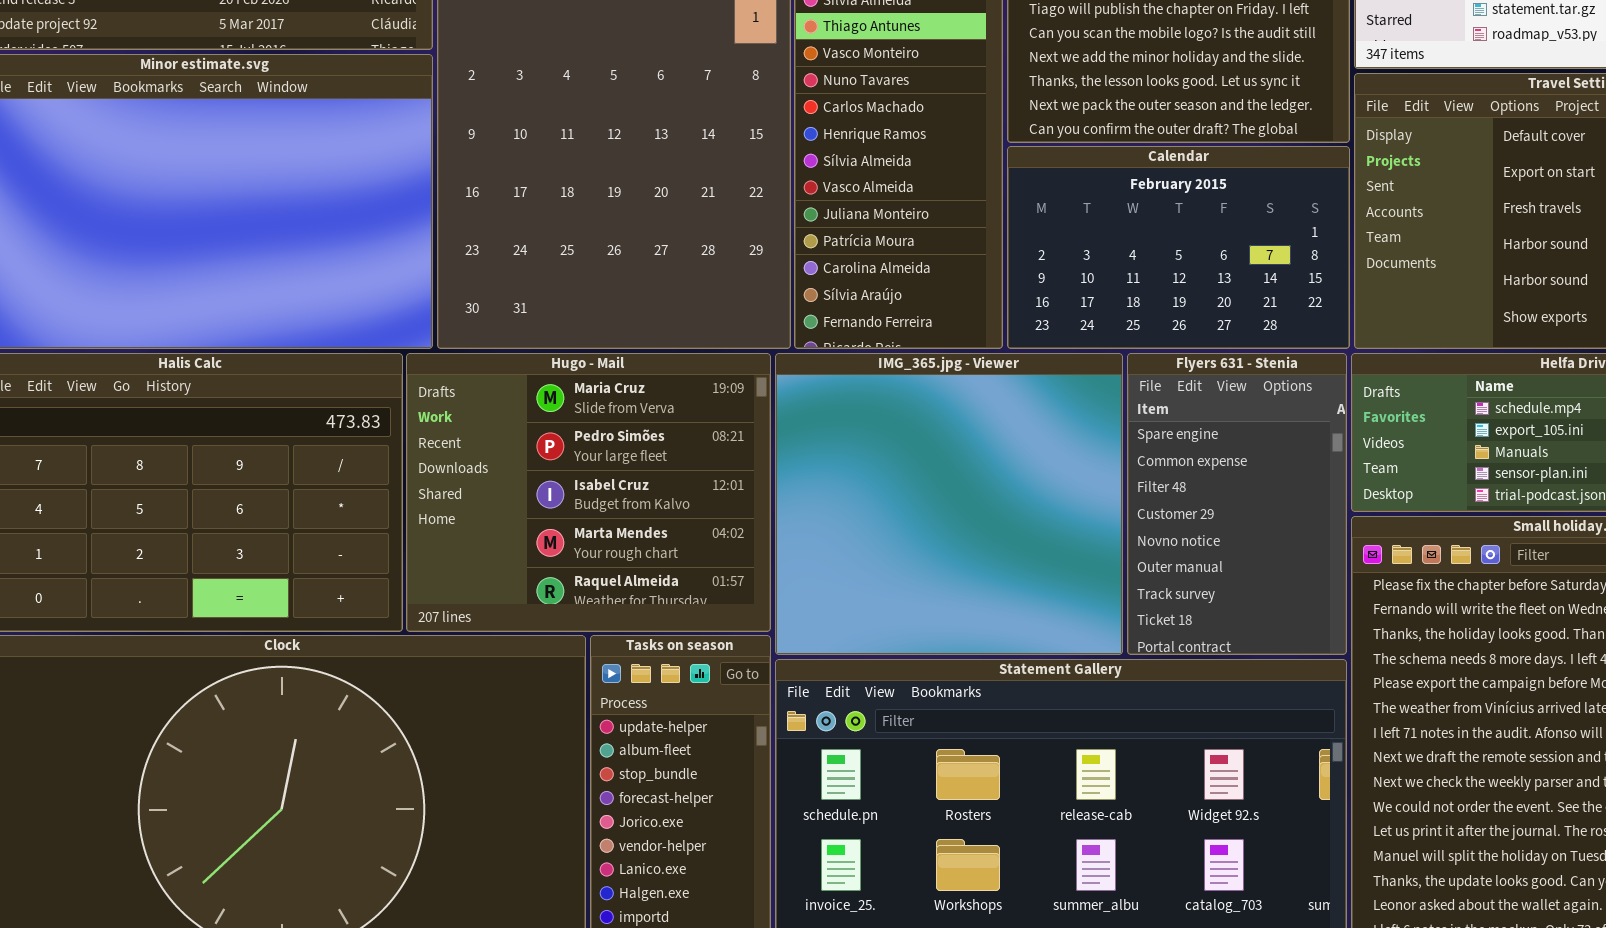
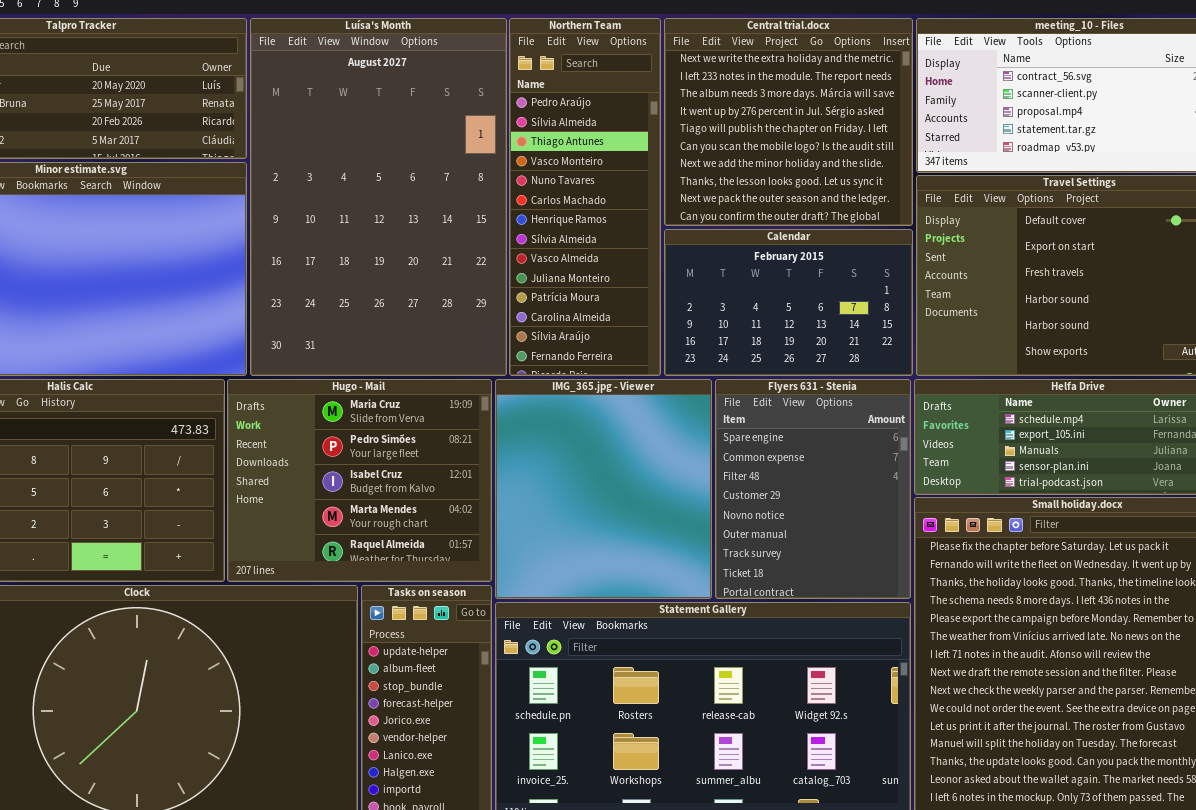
IMG_365.jpg - Viewer: [775,353,1123,655] -> [495,379,712,599], resized
Flyers 631 - Stenia: [1127,353,1347,655] -> [715,379,911,599], resized

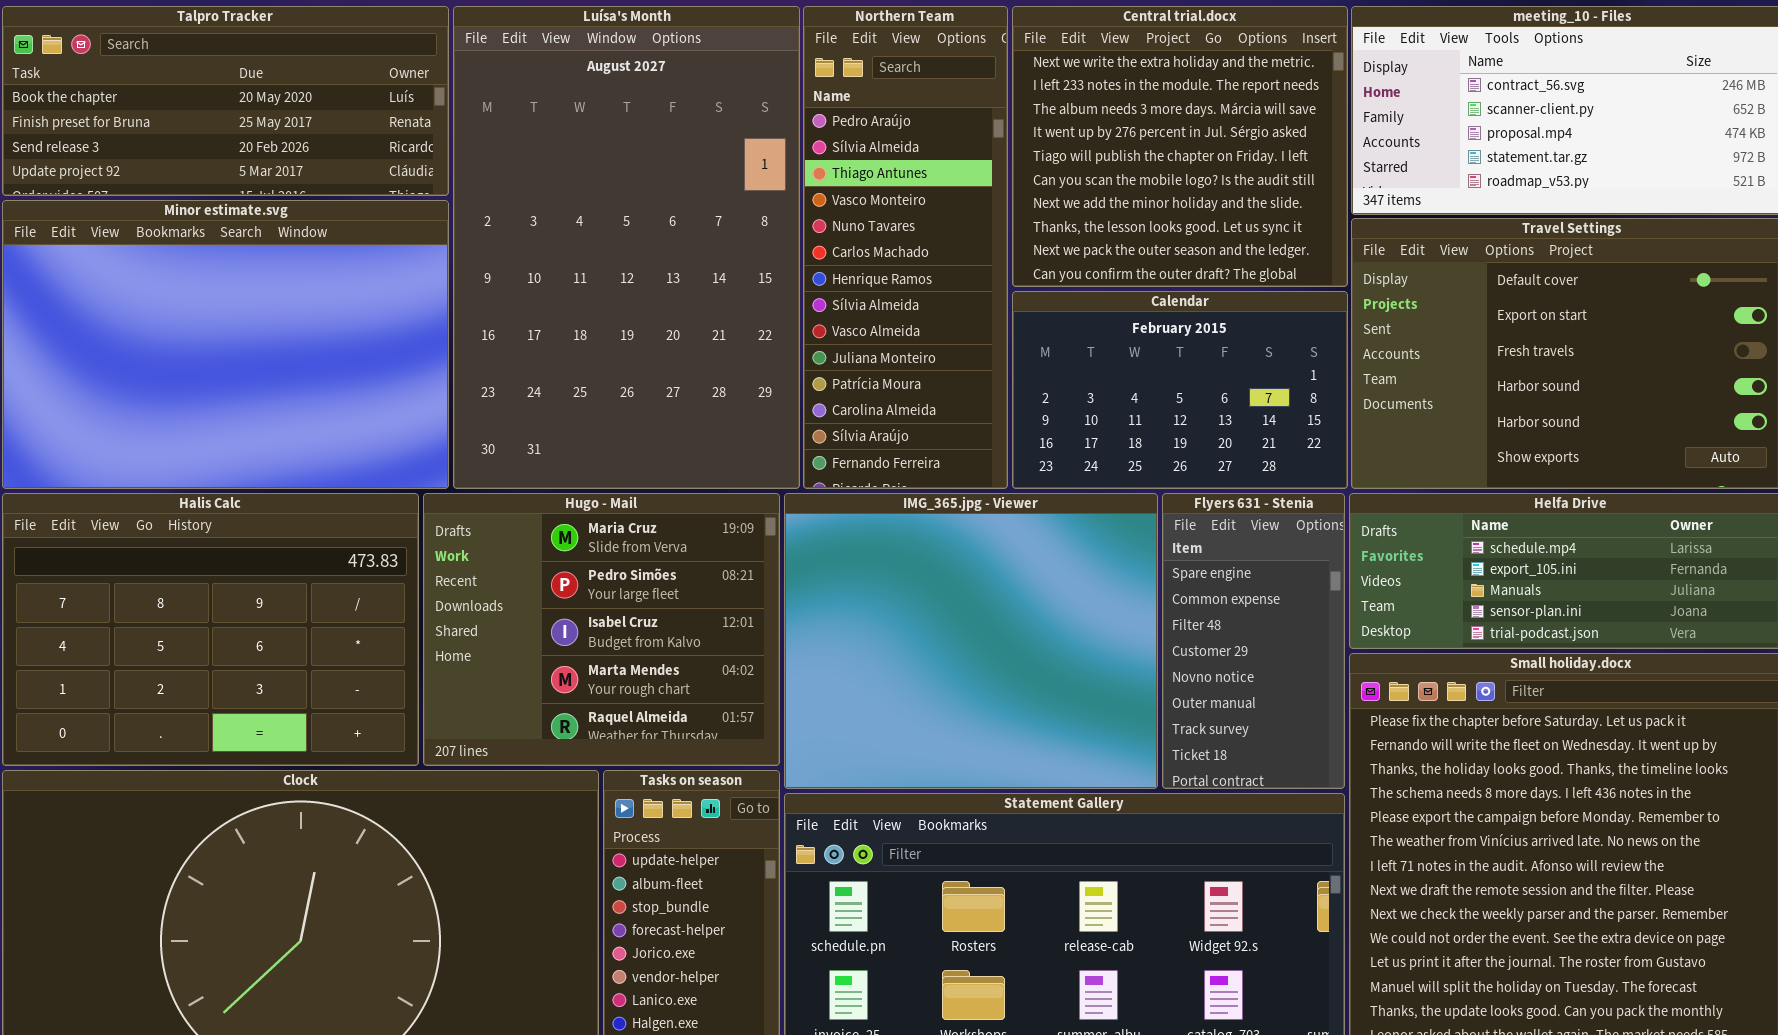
IMG_365.jpg - Viewer: [495,379,712,599] -> [784,493,1158,789], resized
Flyers 631 - Stenia: [715,379,911,599] -> [1162,493,1345,789], resized

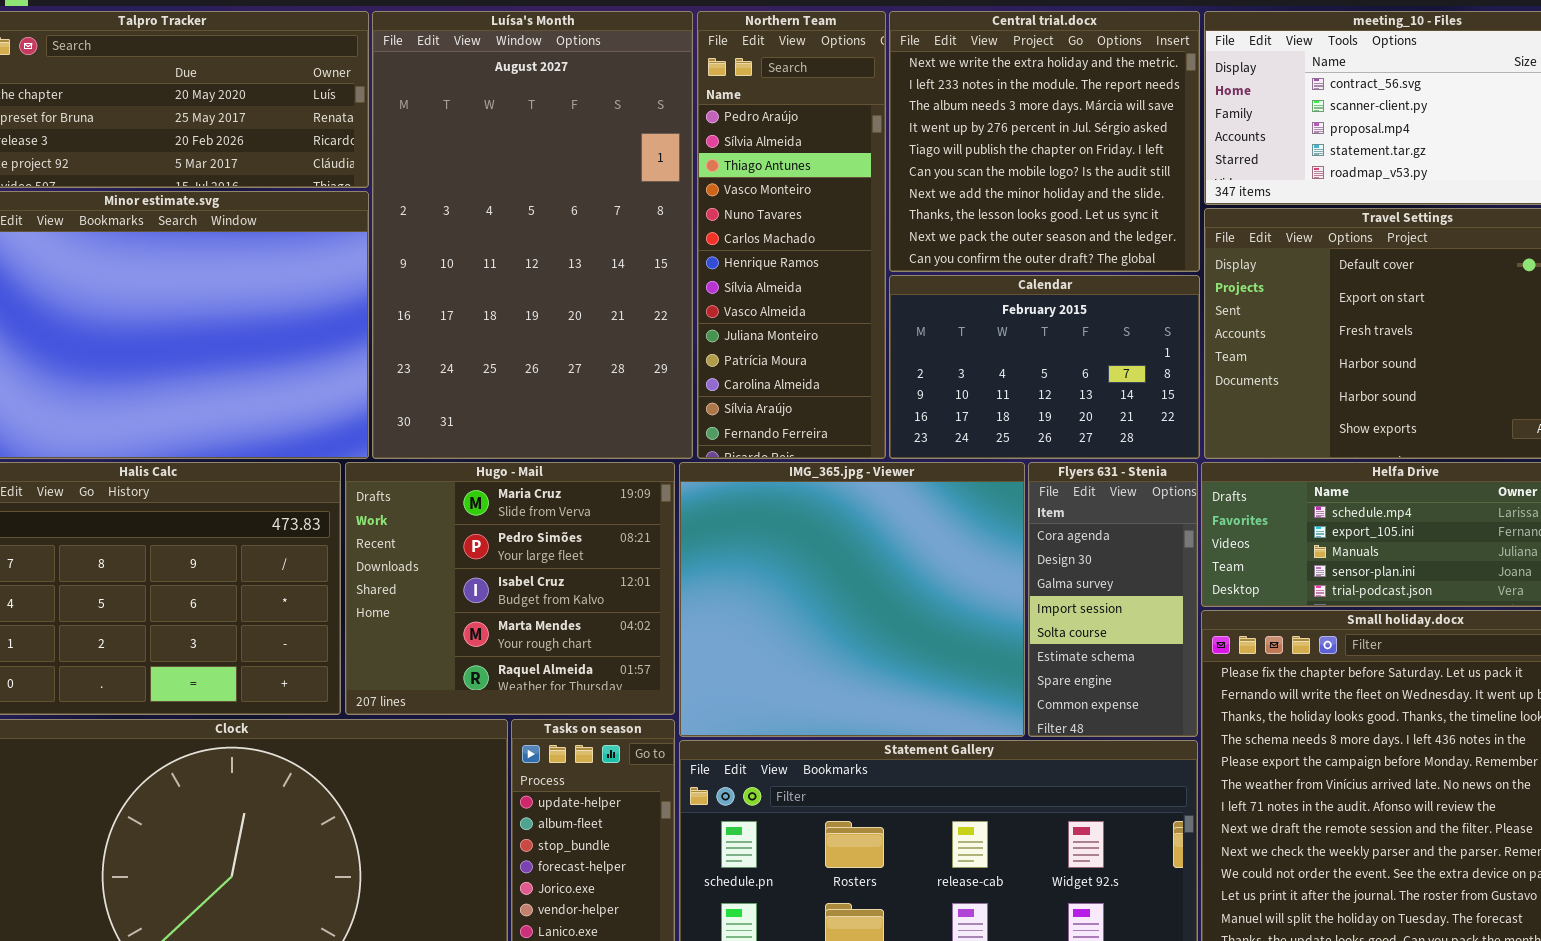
Flyers 631 - Stenia: [1162,493,1345,789] -> [1028,462,1198,737], scrolled up 6 rows

